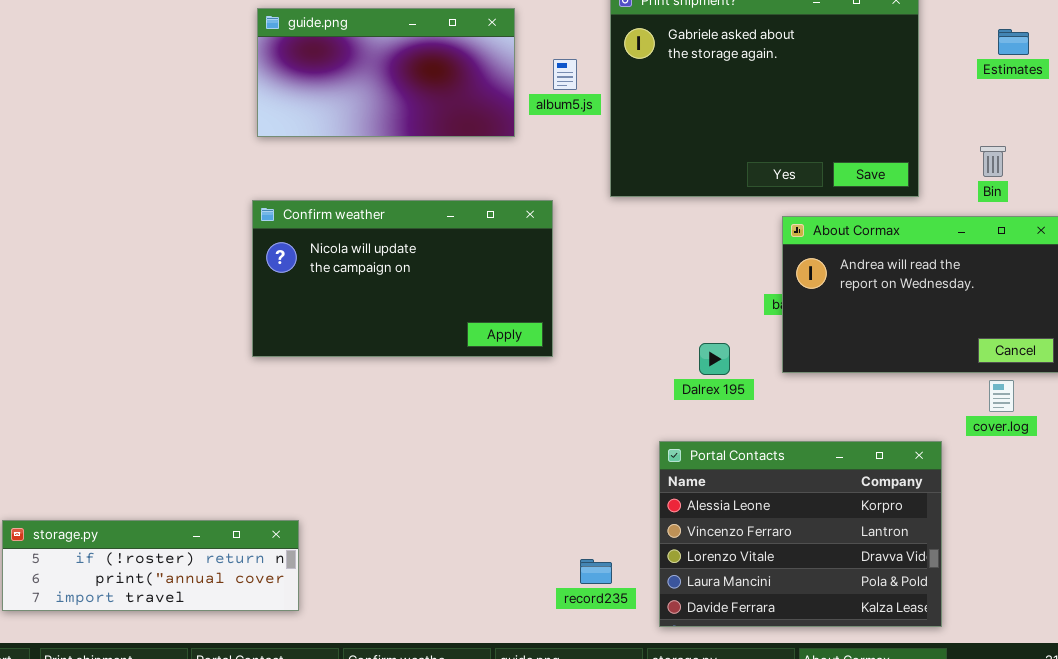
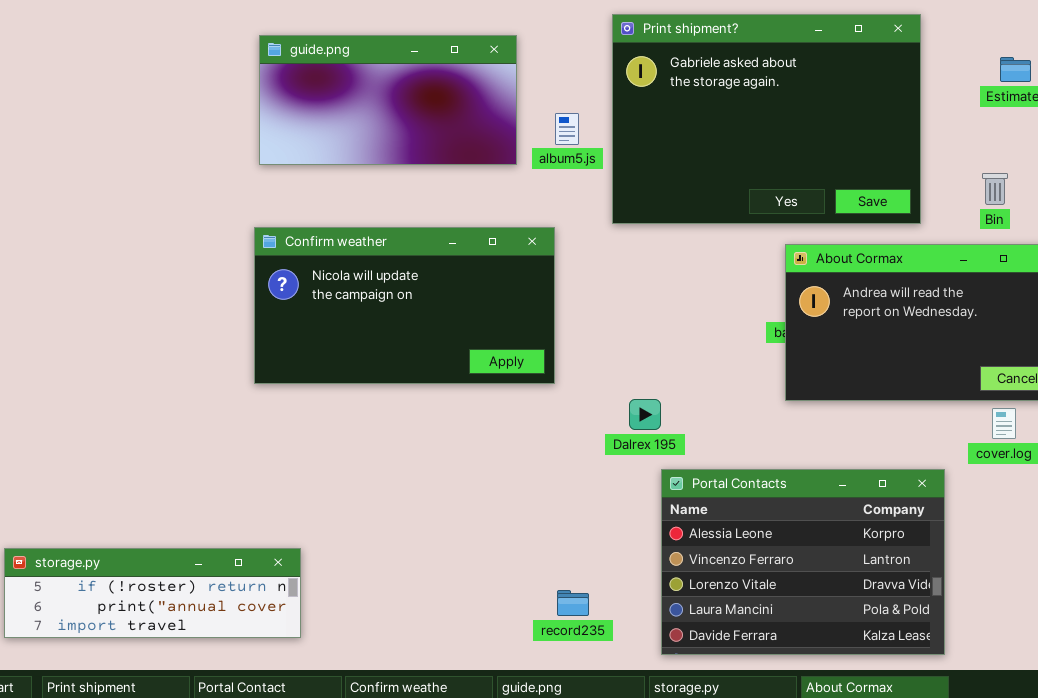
album5.js: [553,59,577,90] -> [555,113,579,145], moved
Dalrex 195: [699,343,730,375] -> [629,399,661,430], moved
record235: [580,559,612,584] -> [557,590,589,616], moved

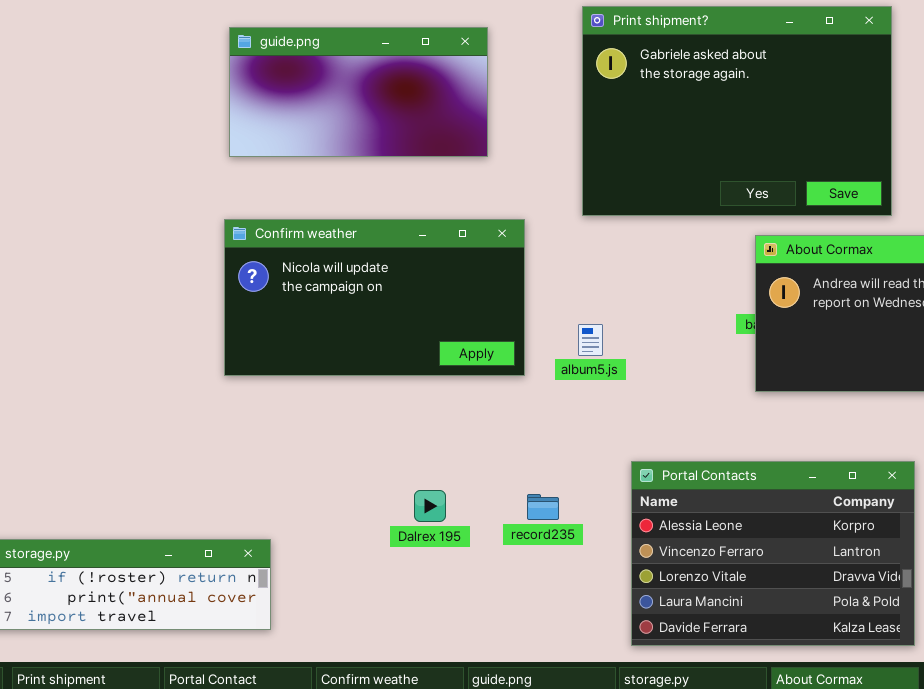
album5.js: [555,113,579,145] -> [578,324,603,356], moved
Dalrex 195: [629,399,661,430] -> [414,490,446,522], moved
record235: [557,590,589,616] -> [527,494,559,520], moved

